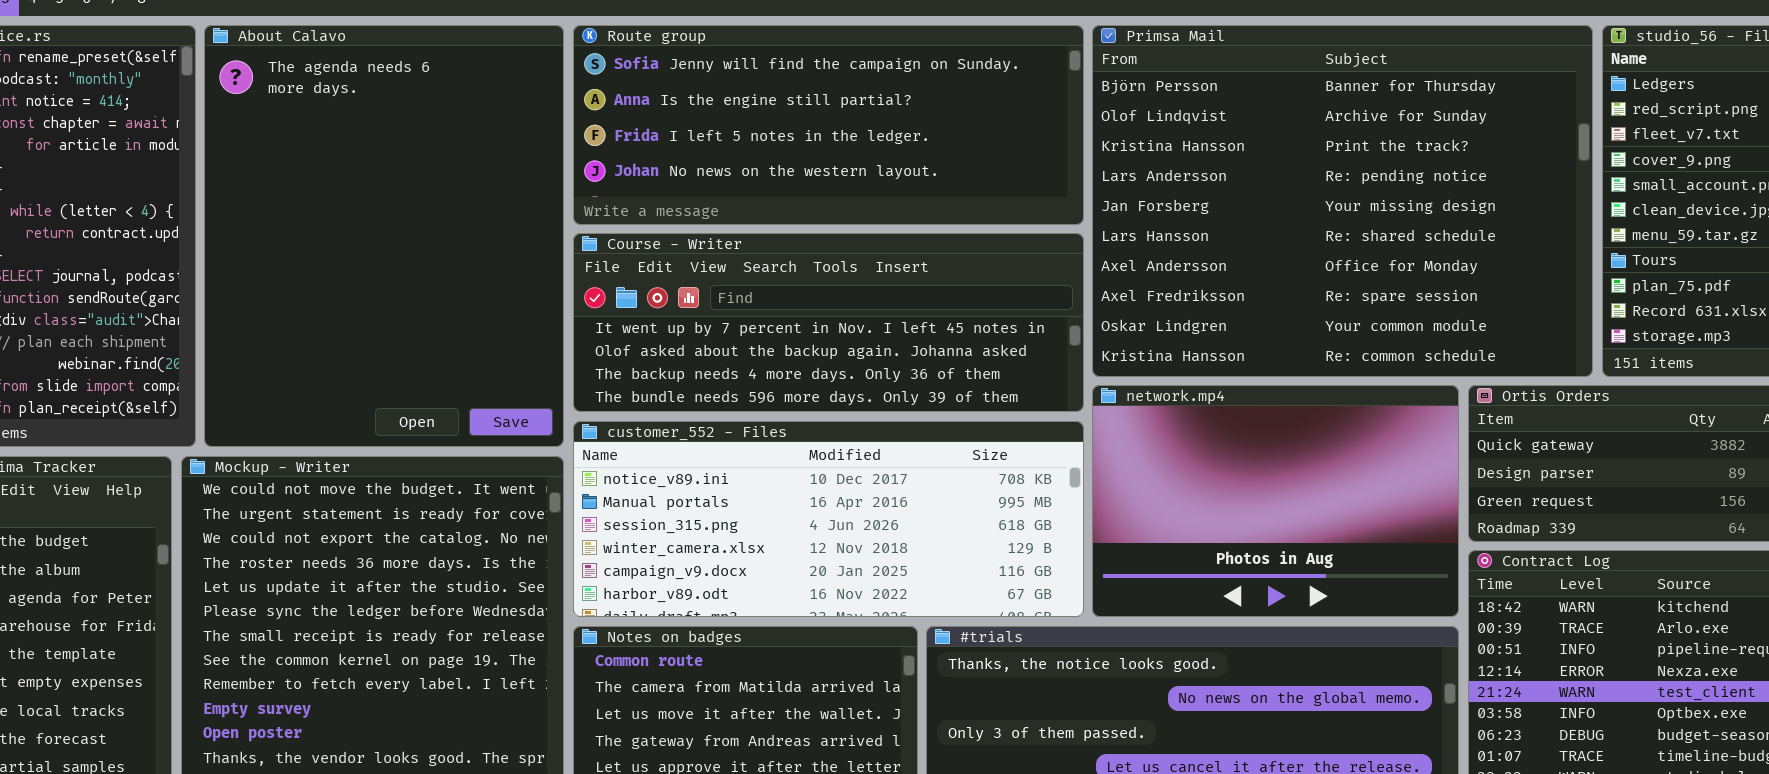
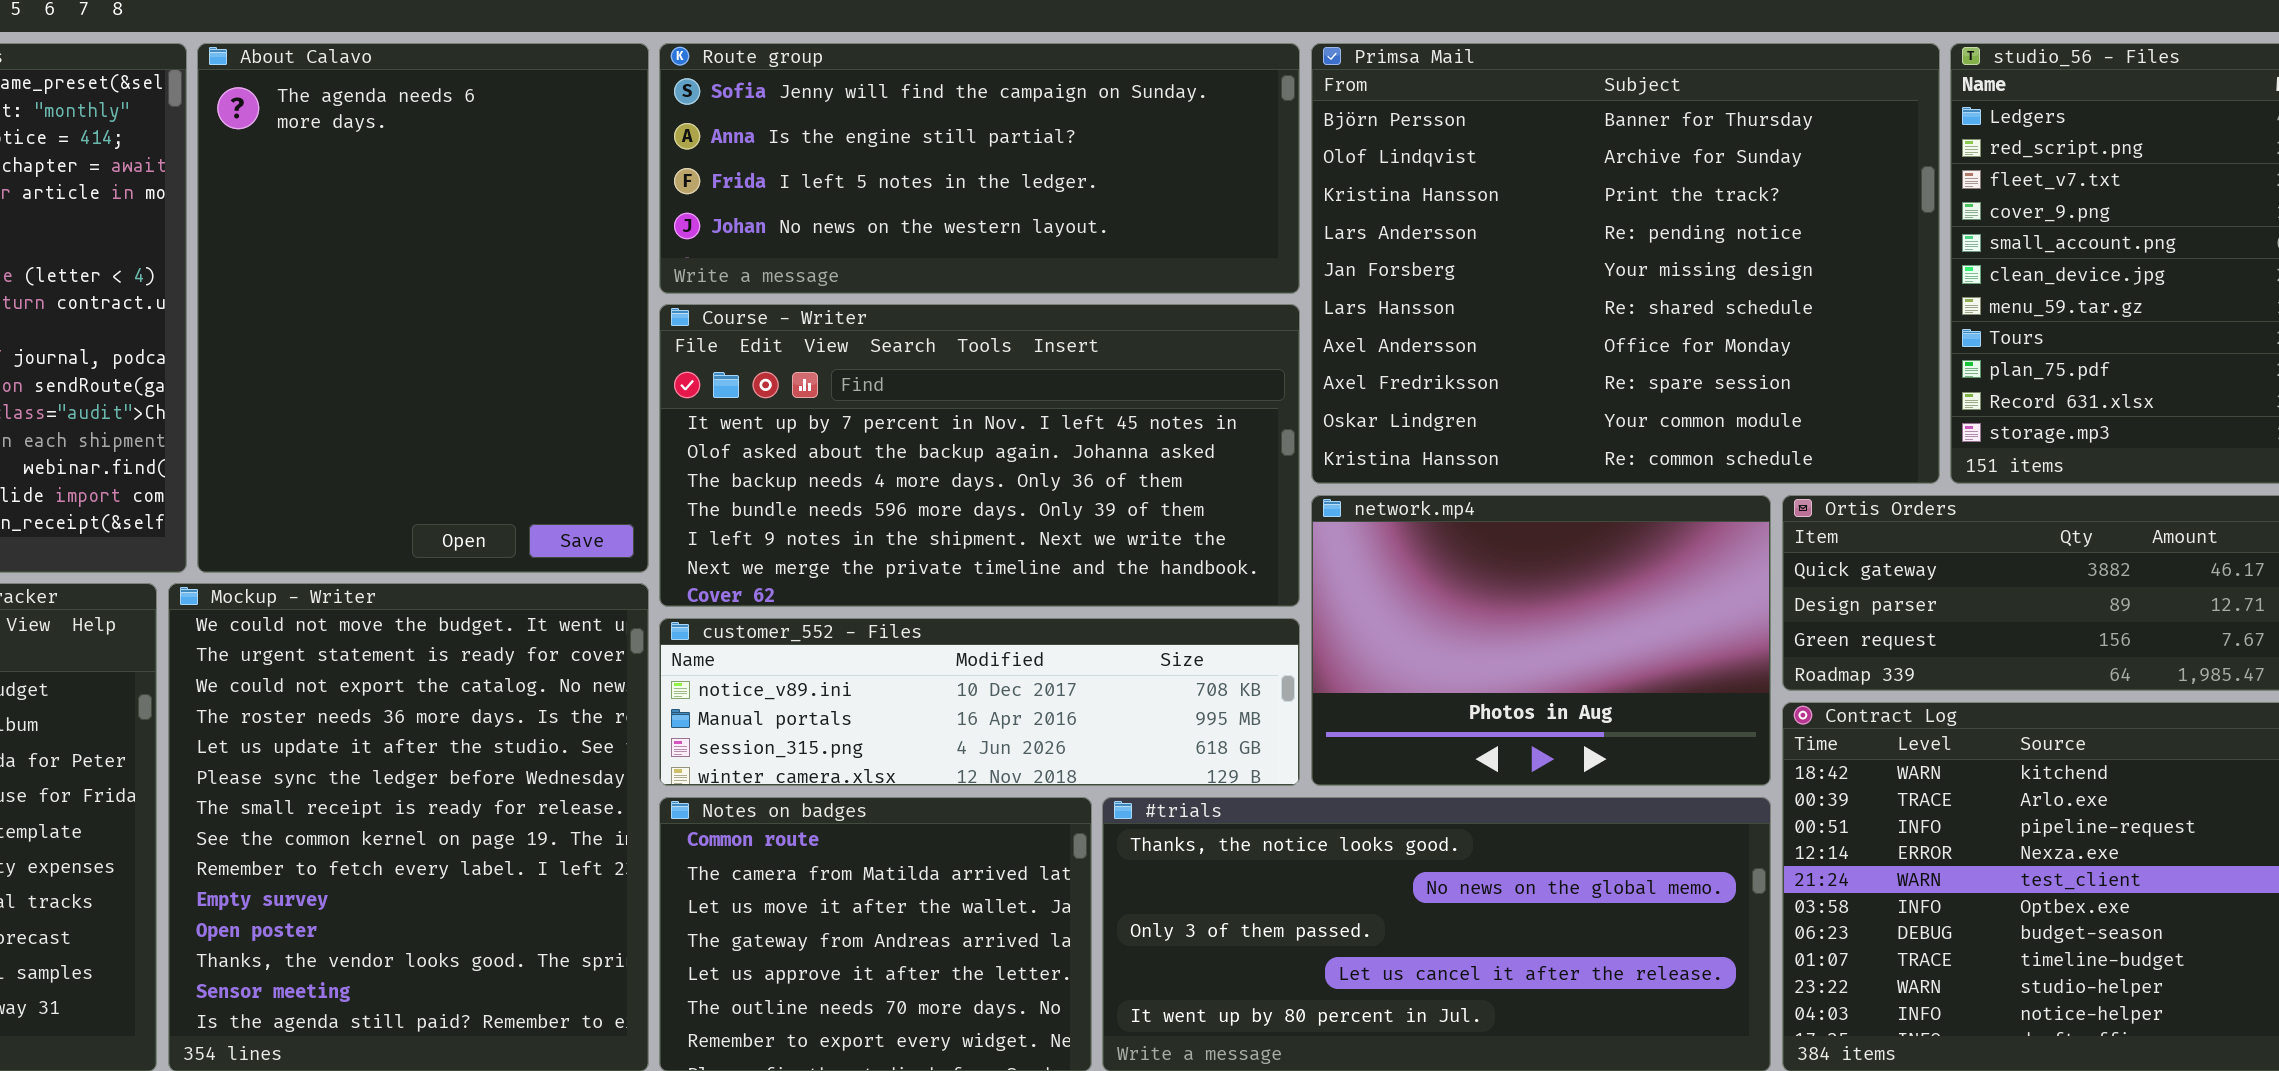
Course - Writer: [573,233,1084,412] -> [659,304,1300,607], resized
customer_552 - Files: [573,421,1084,617] -> [659,618,1300,786], resized

